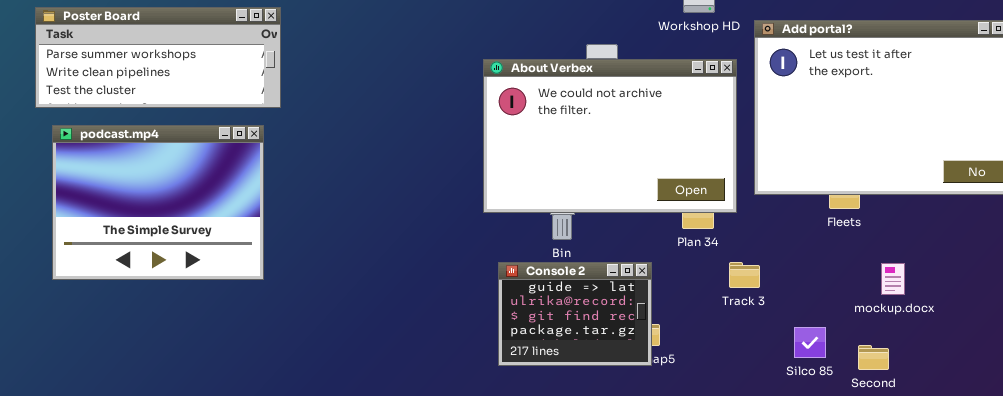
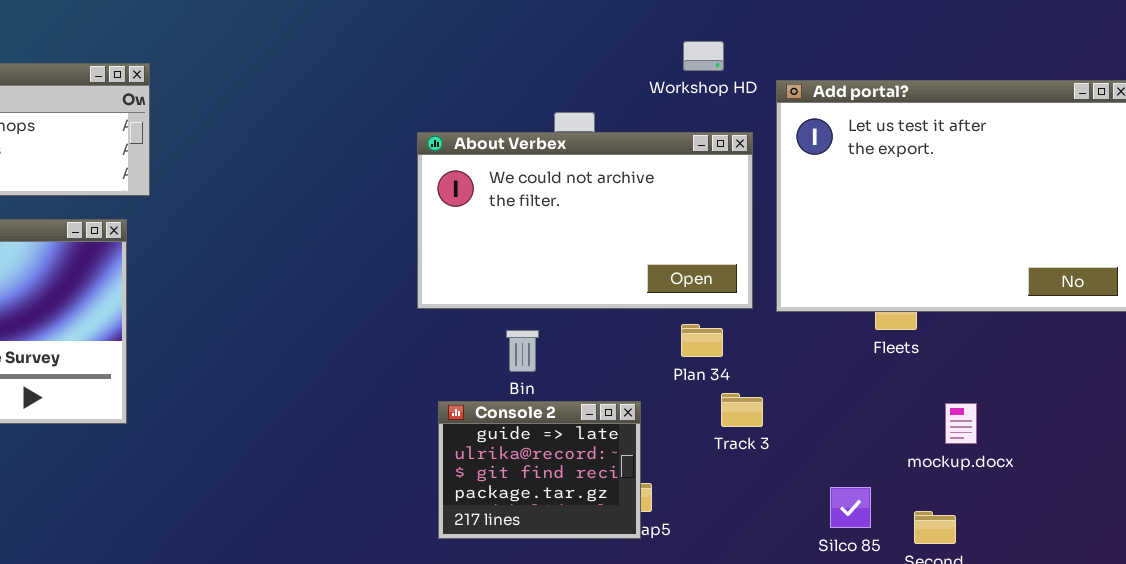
About Verbex: [483,59,737,213] -> [417,132,753,309], resized
Track 3: [729,262,760,288] -> [721,393,763,427], moved

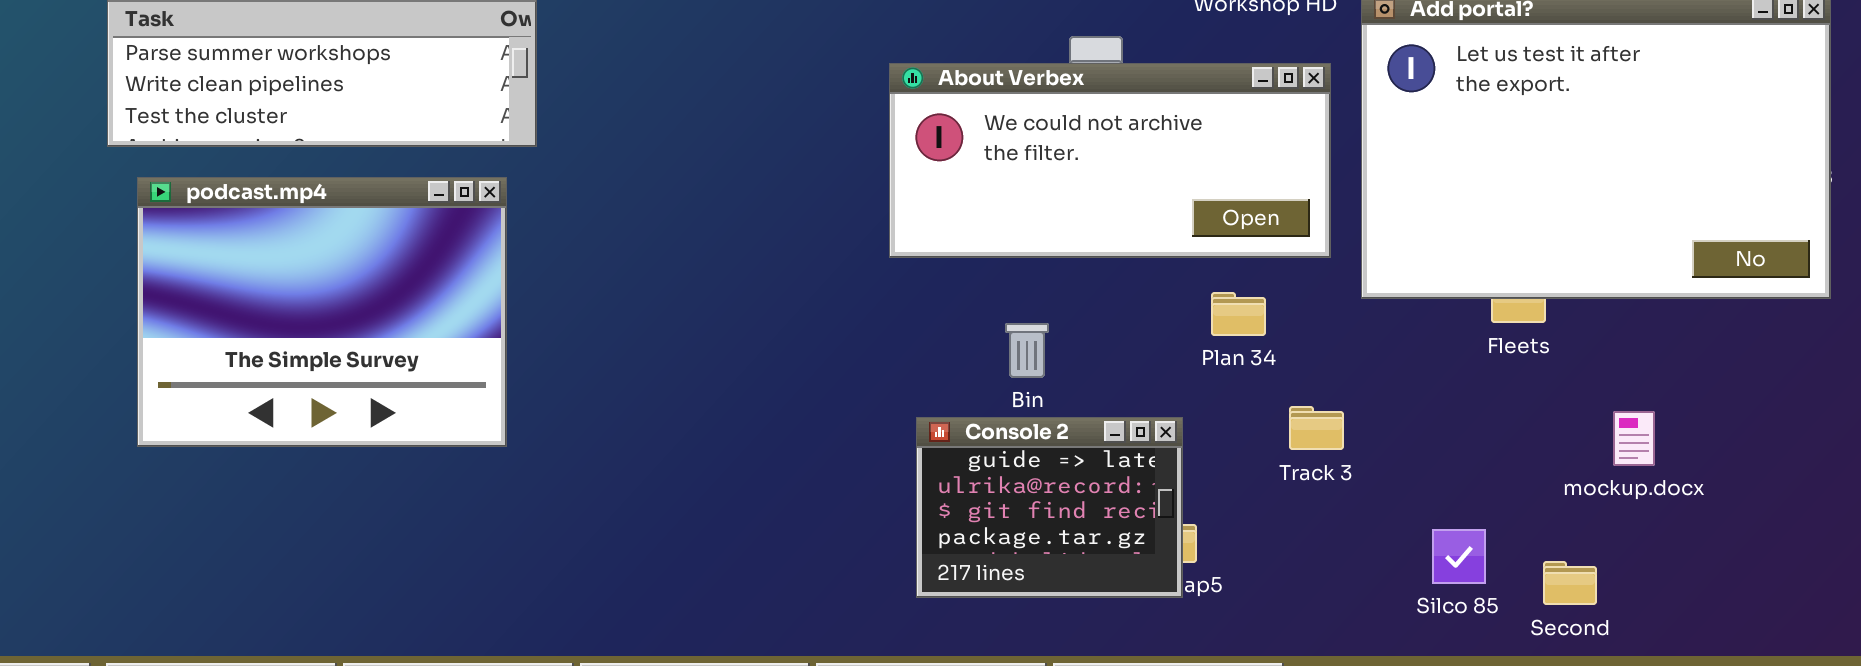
About Verbex: [417,132,753,309] -> [889,63,1331,258], resized
Plan 34: [681,324,723,357] -> [1211,292,1266,336], moved
mockup.docx: [945,403,977,444] -> [1613,411,1655,466], moved

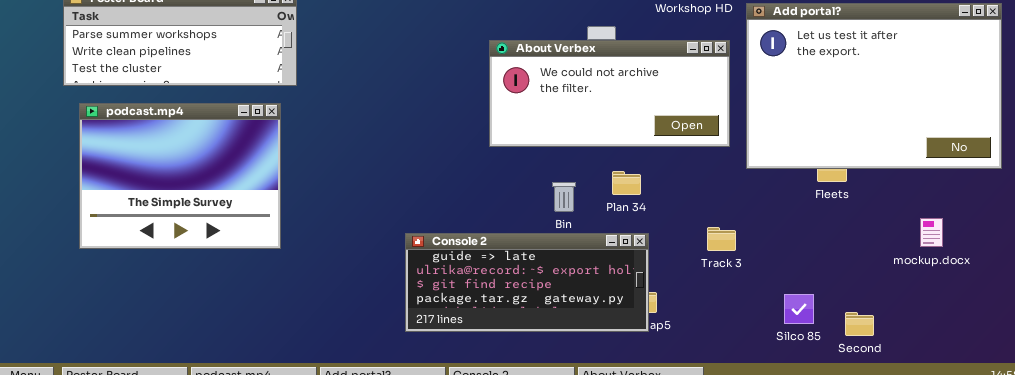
Plan 34: [1211,292,1266,336] -> [612,171,641,195], moved
mockup.docx: [1613,411,1655,466] -> [920,218,943,247], moved
Console 2: [916,417,1183,598] -> [405,233,649,332], resized

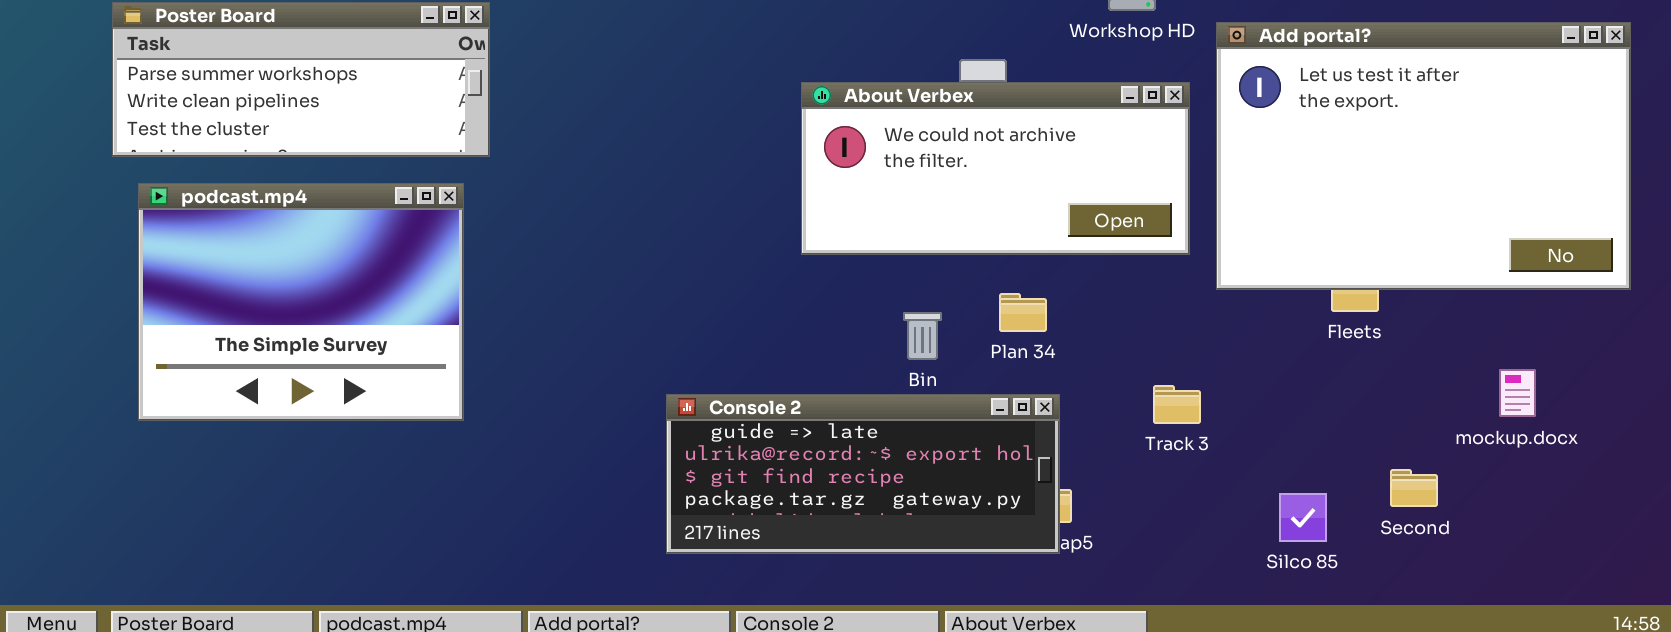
Second: [845,312,874,336] -> [1390,469,1438,507], moved

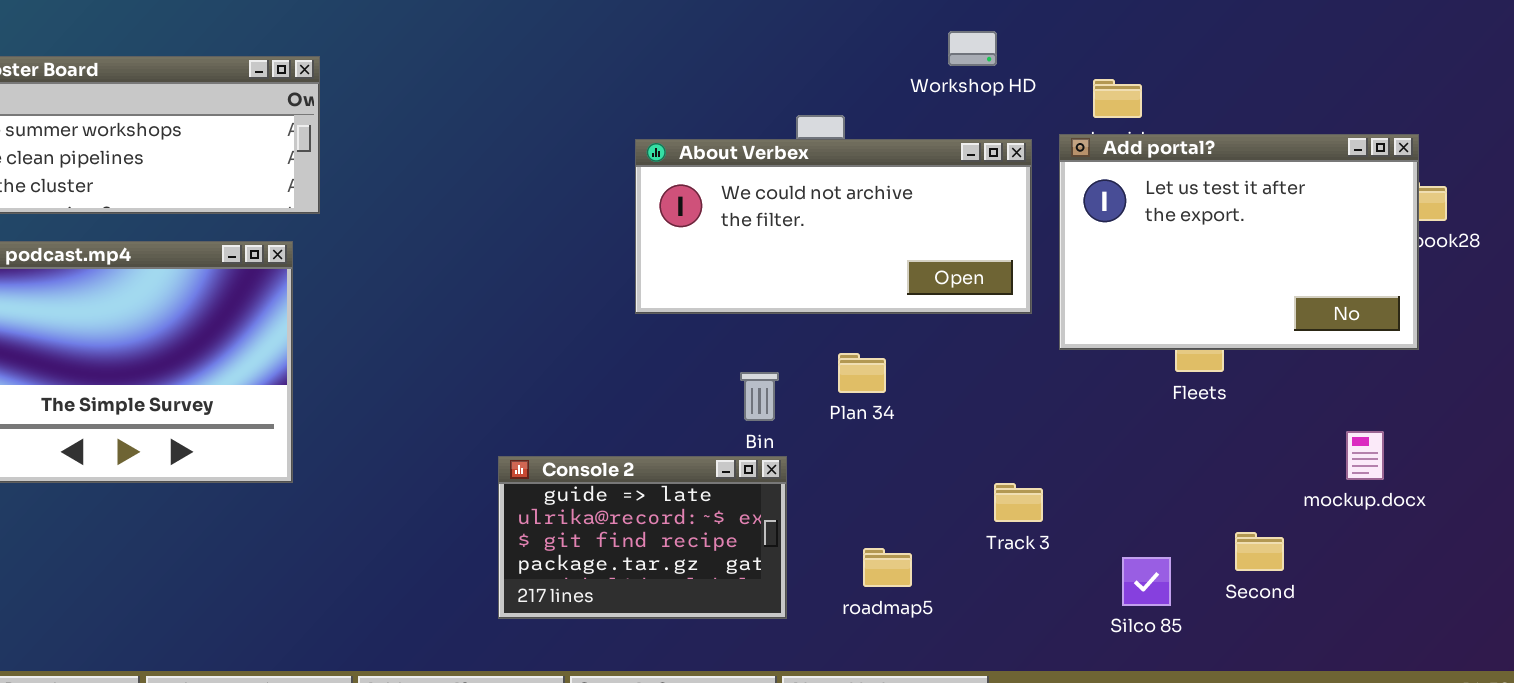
Add portal?: [1216,22,1631,290] -> [1059,134,1419,350], resized
Track 3: [1153,385,1201,424] -> [994,483,1043,522], moved
Console 2: [666,394,1060,554] -> [498,456,787,619], resized

